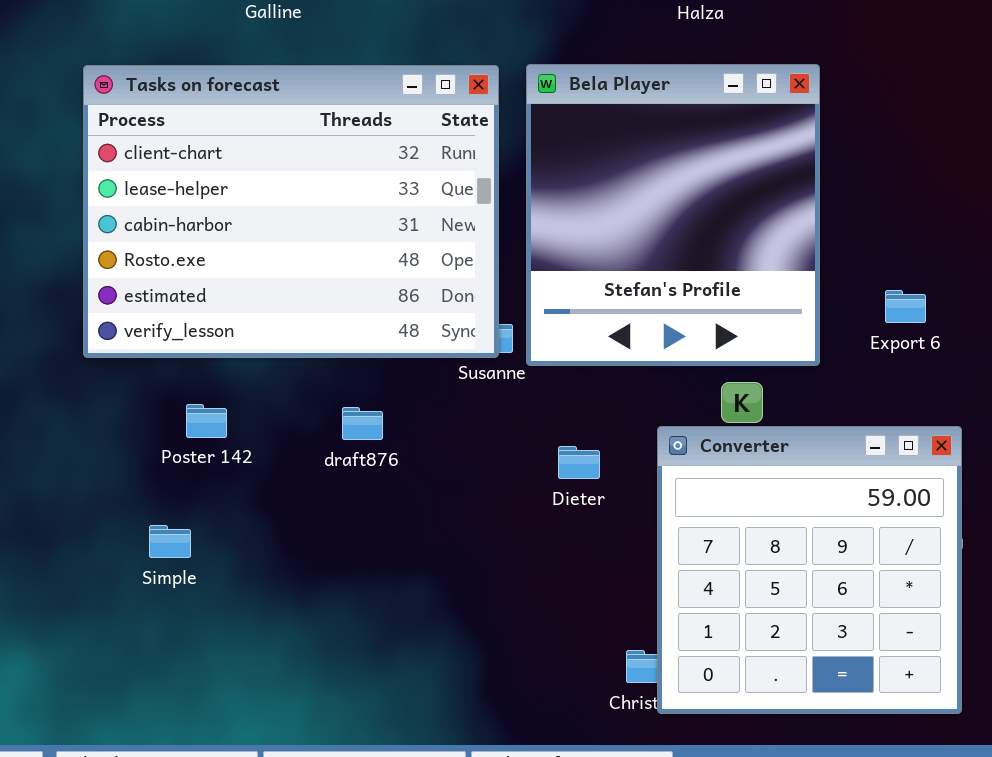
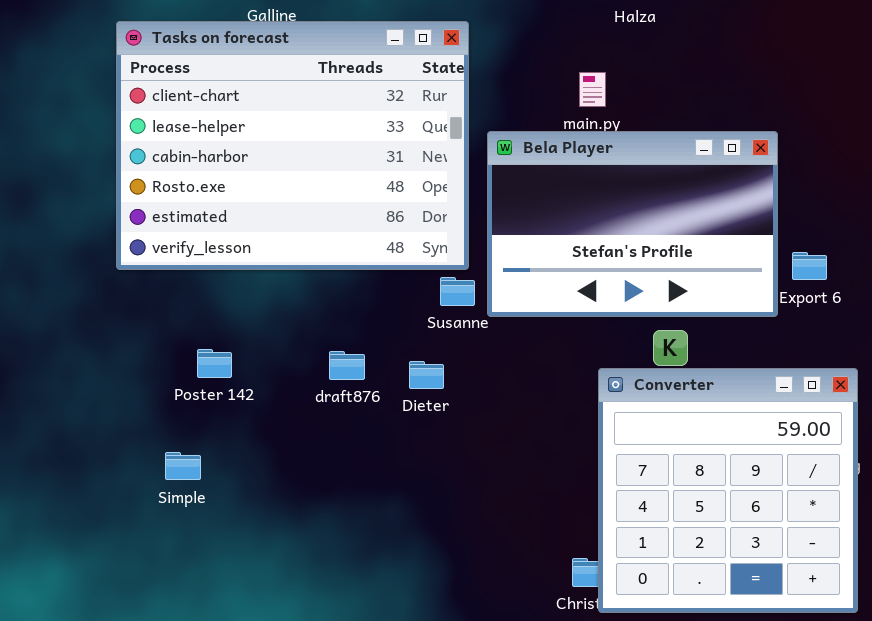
Bela Player: [526,64,820,366] -> [487,131,778,317], resized
Tasks on forecast: [83,65,499,358] -> [116,21,469,270], moved
Dieter: [558,446,600,479] -> [409,361,444,389], moved

